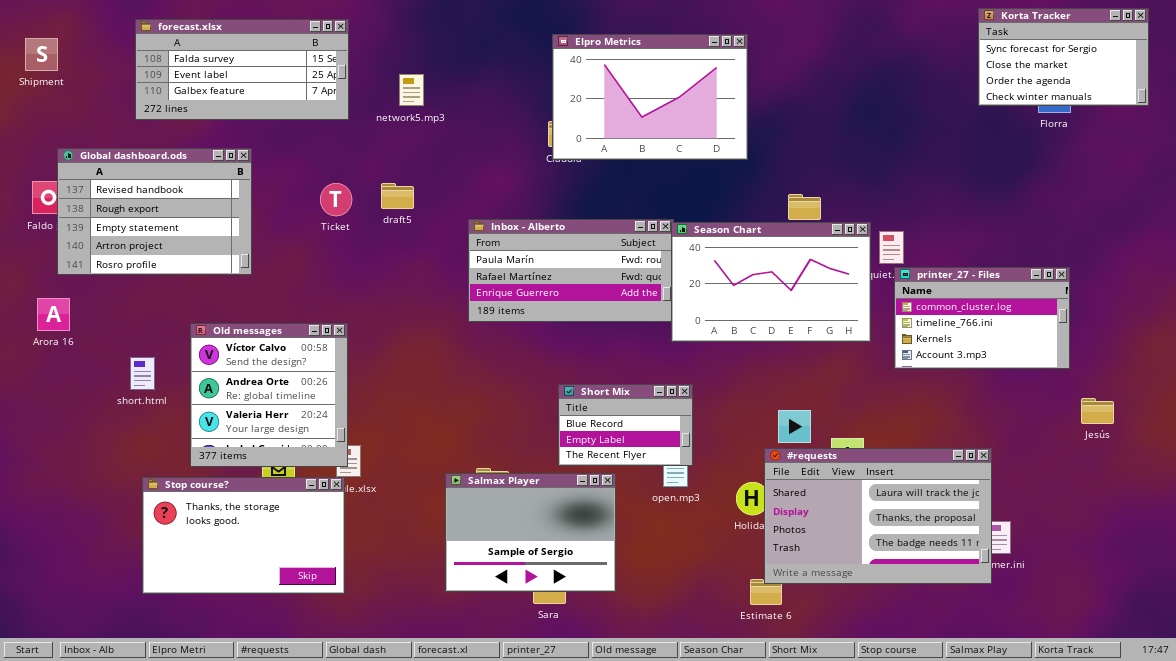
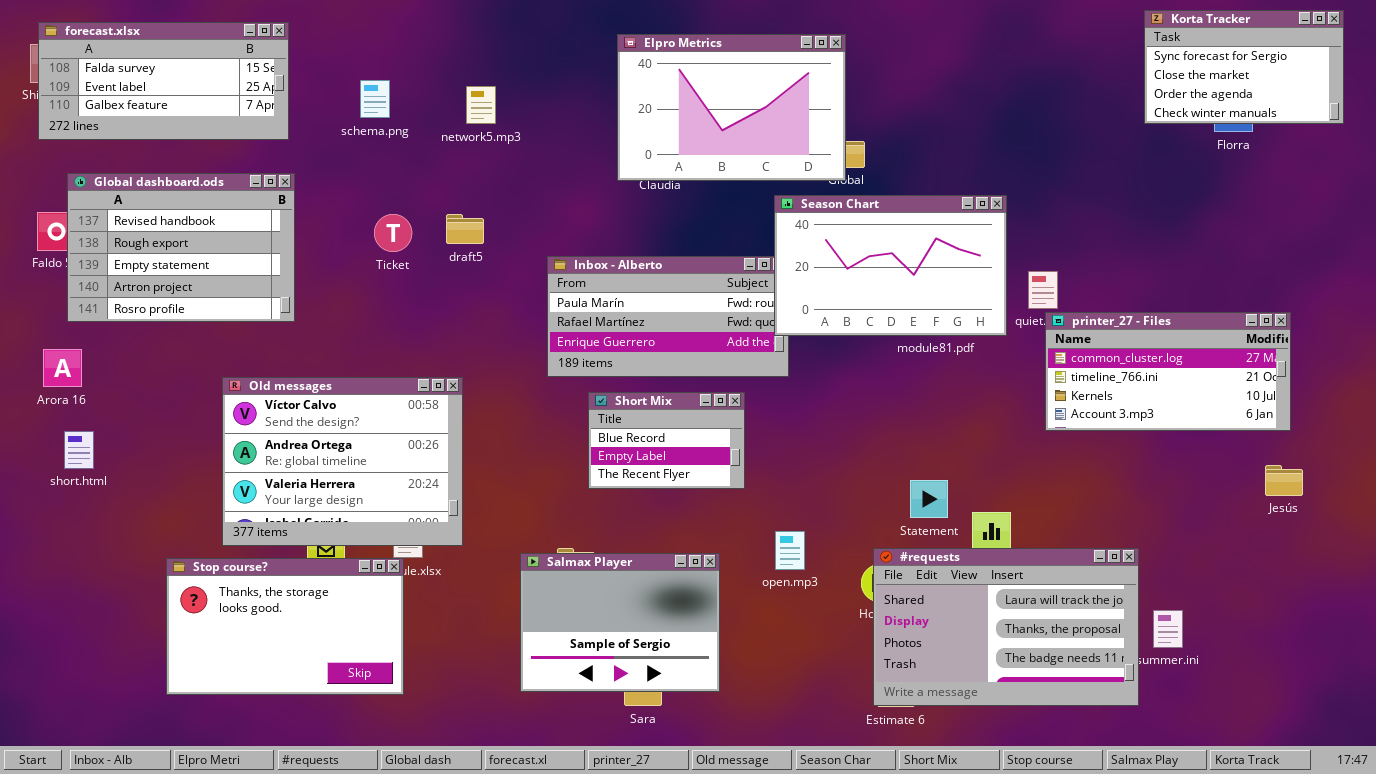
forecast.xlsx: [135,19,349,120] -> [38,22,289,140], moved
Elpro Metrics: [552,34,748,160] -> [617,34,846,181], moved
Season Chart: [671,222,871,342] -> [774,195,1007,336], moved
printer_27 - Files: [894,267,1070,369] -> [1045,312,1291,431], resized
Old messages: [190,323,348,467] -> [222,377,463,546], resized
short.html: [130,357,155,390] -> [64,431,94,469], moved
Short Mix: [558,384,693,466] -> [588,392,745,489], moved
#requests: [764,448,992,584] -> [873,548,1139,706], moved

